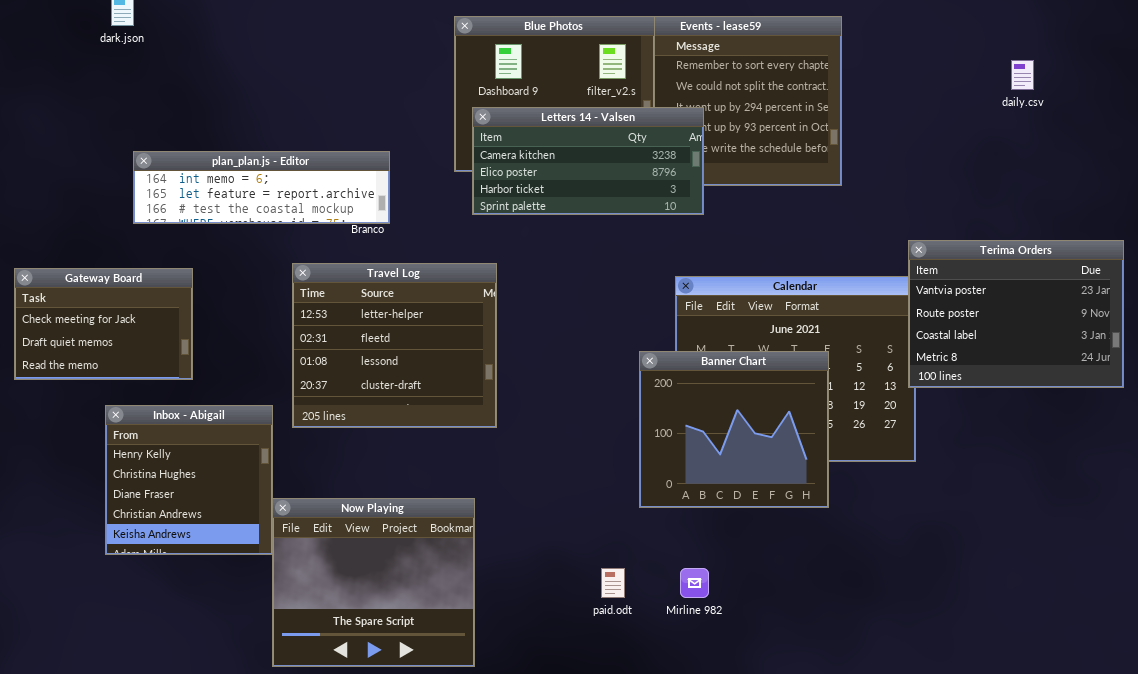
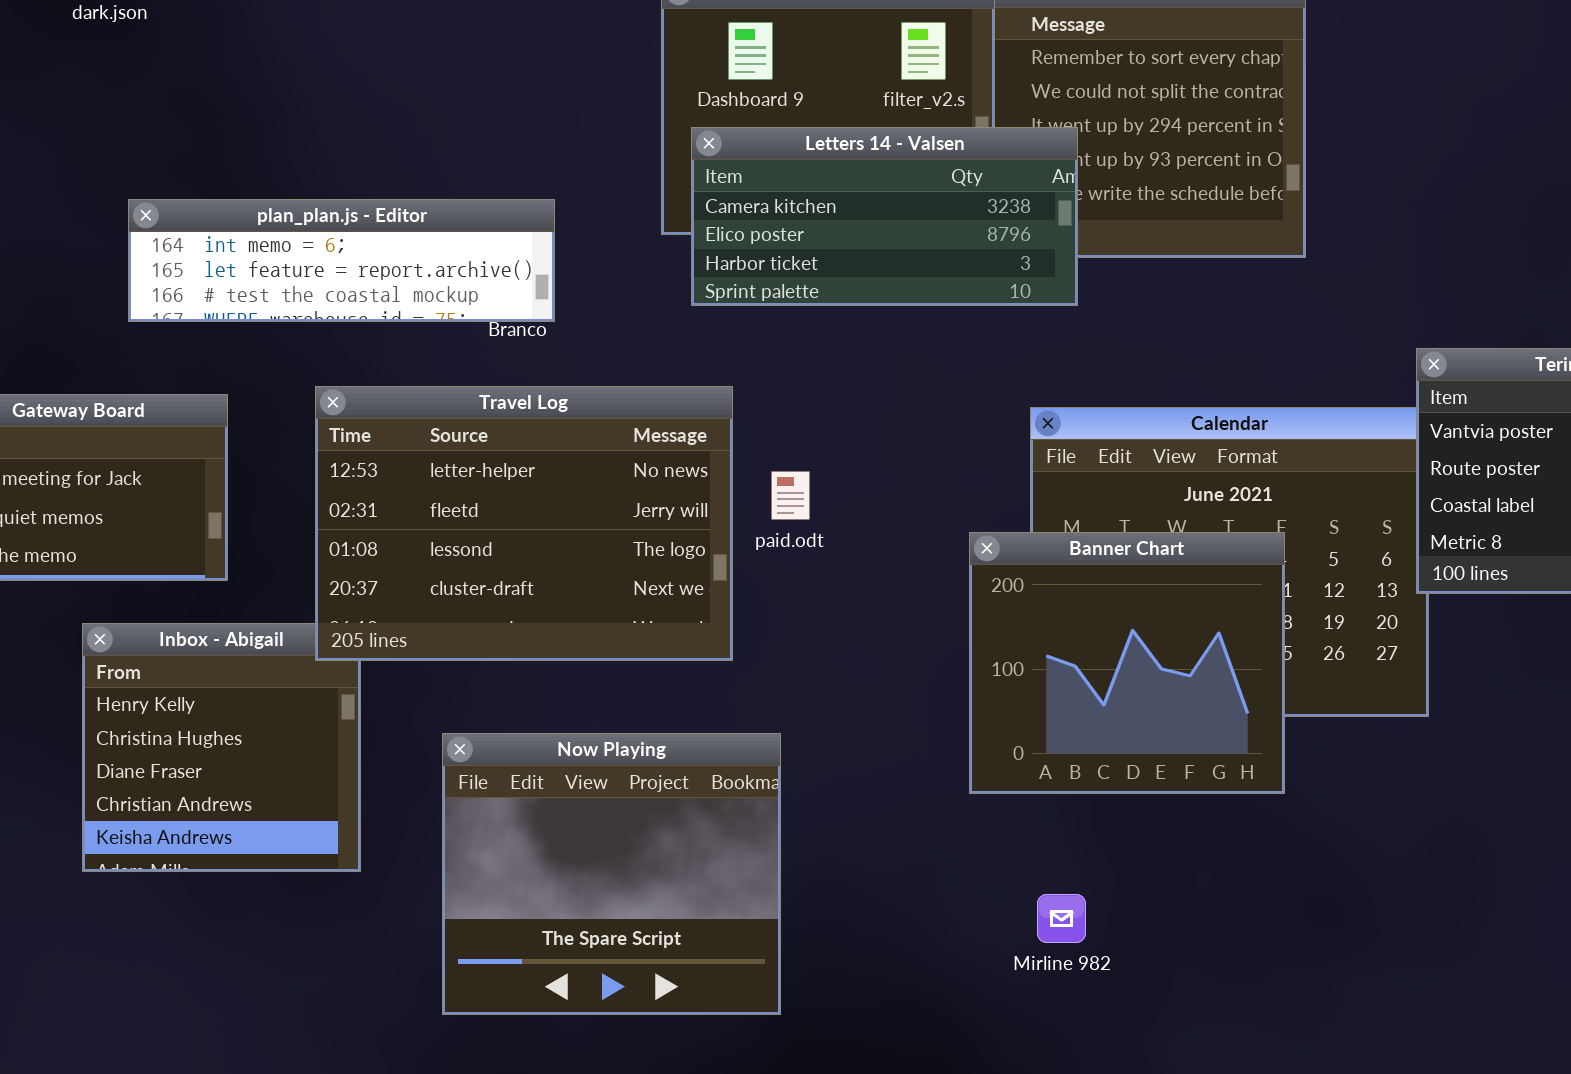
Travel Log: [292,263,497,428] -> [315,386,733,661], resized
Now Playing: [272,498,475,667] -> [442,733,781,1015], moved
paid.odt: [601,568,625,598] -> [771,471,810,520], moved

